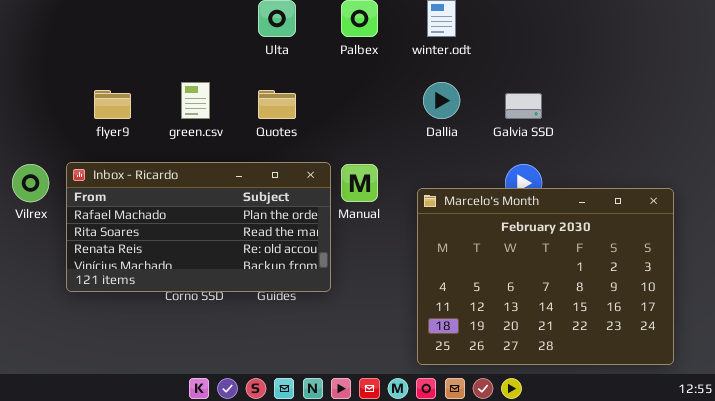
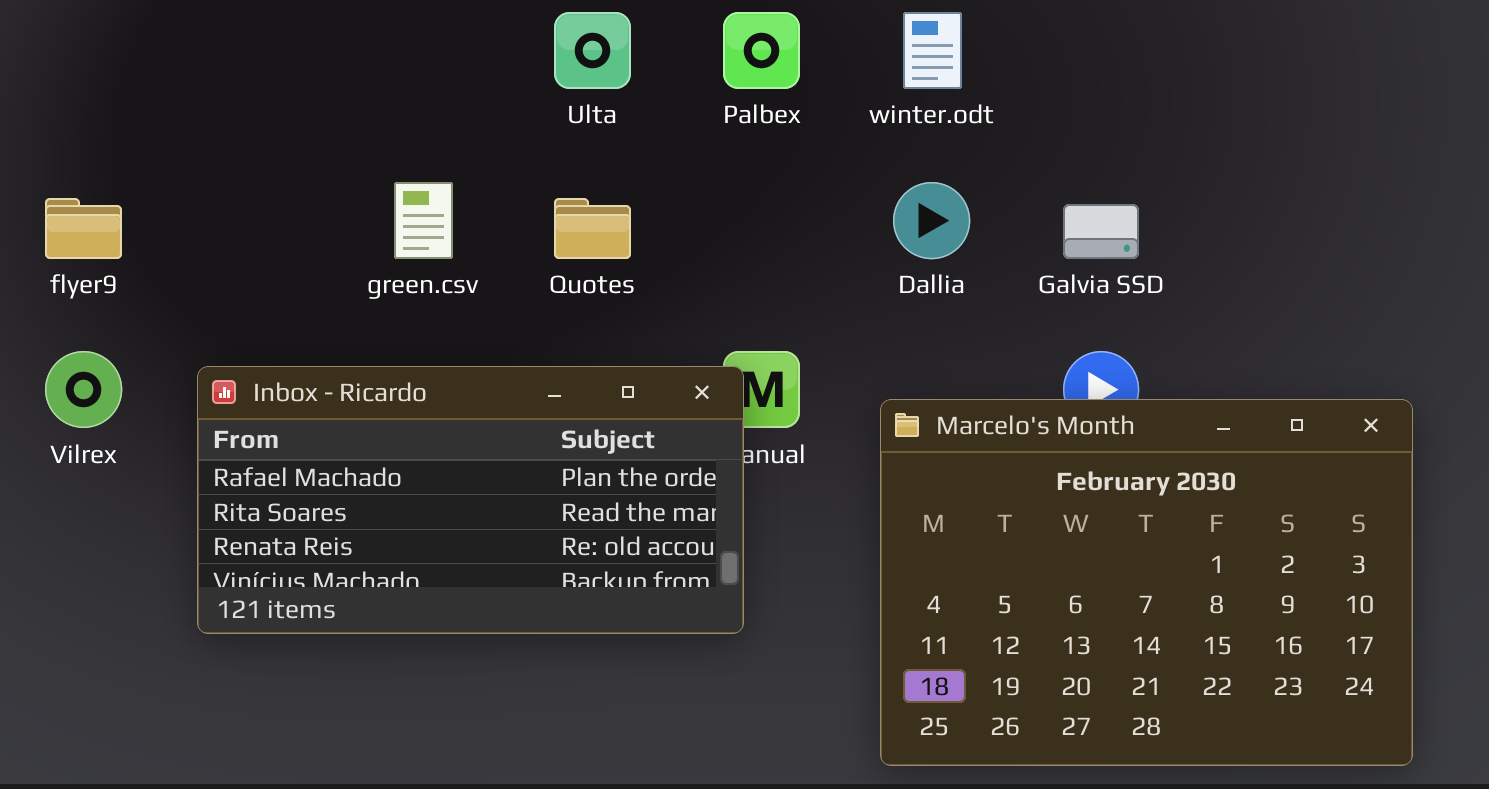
flyer9: [94,90,131,119] -> [45,198,122,259], moved
Inbox - Ricardo: [66,162,331,292] -> [197,366,744,634], moved

